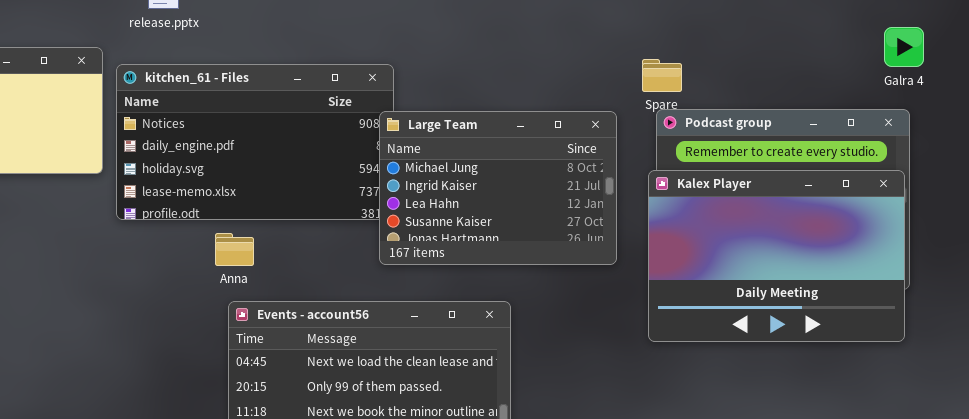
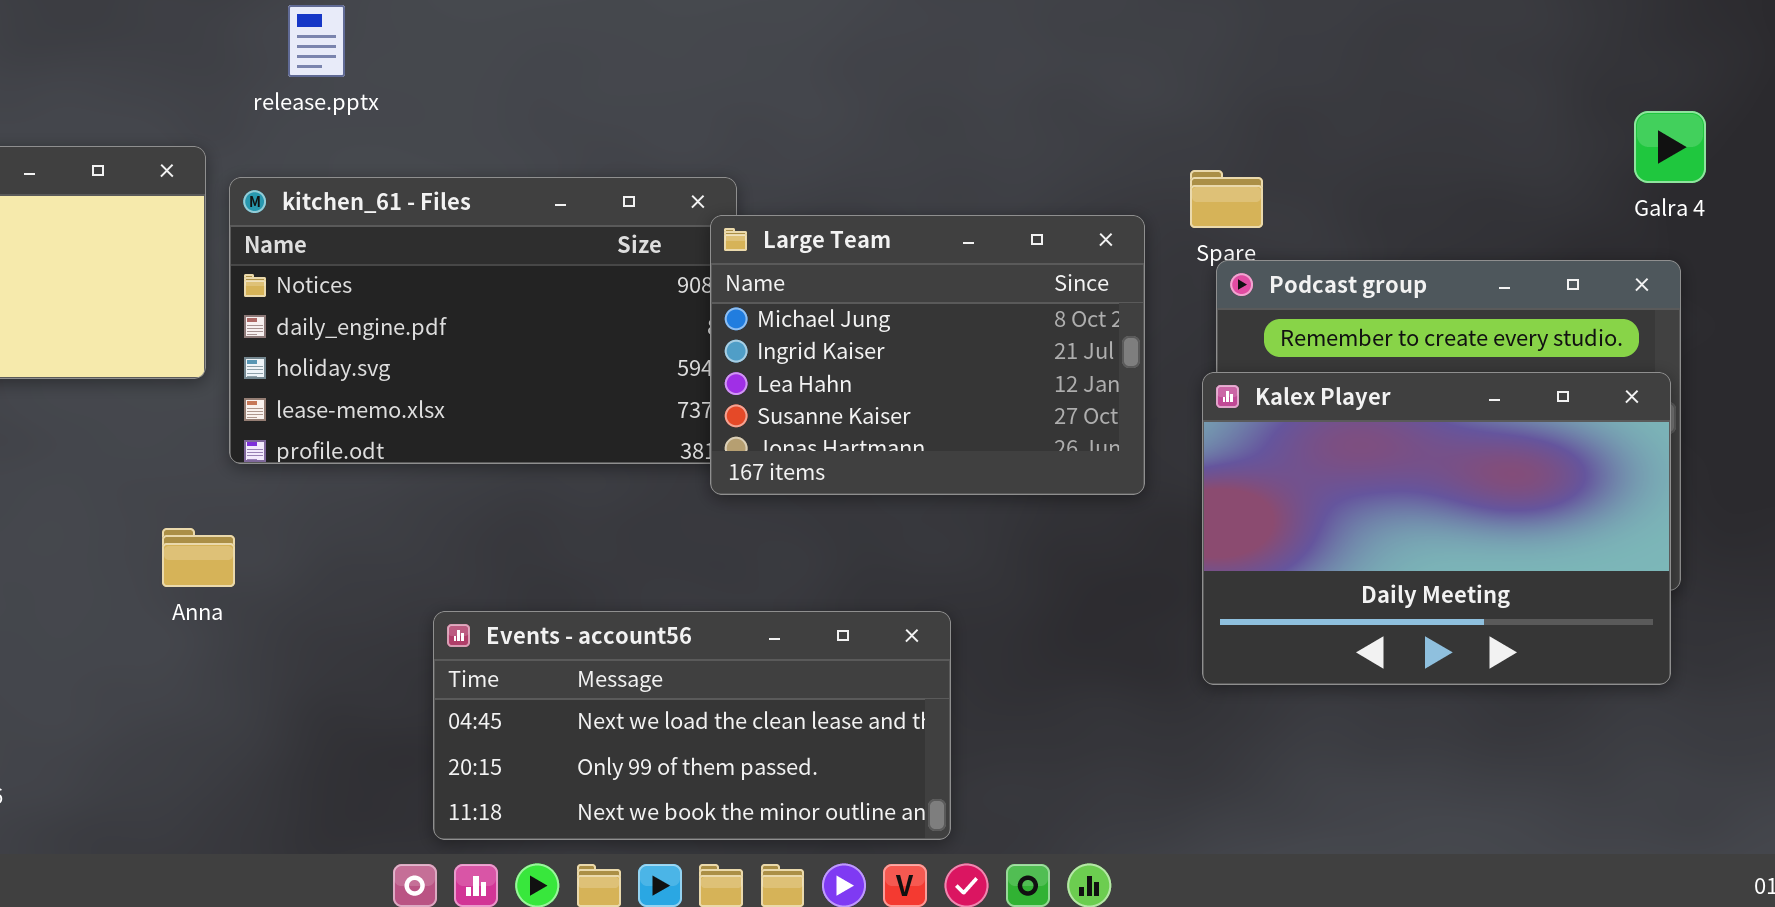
Large Team: [379,111,617,265] -> [710,215,1145,495], moved
Anna: [215,233,254,266] -> [162,528,235,587], moved

